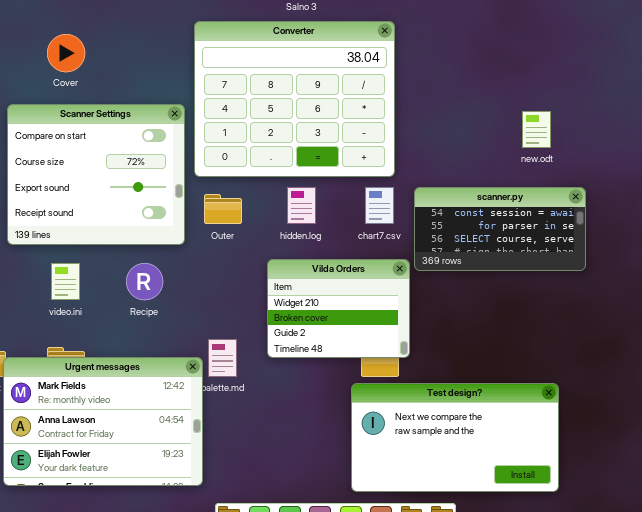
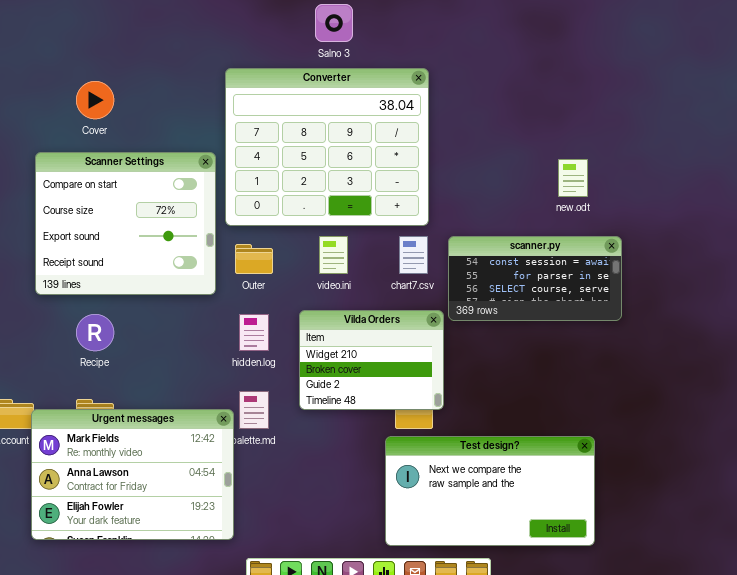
hidden.log: [287,187,316,224] -> [239,314,269,351], moved
video.ini: [51,263,80,300] -> [319,236,348,274], moved
Recipe: [126,263,163,300] -> [76,314,114,351], moved

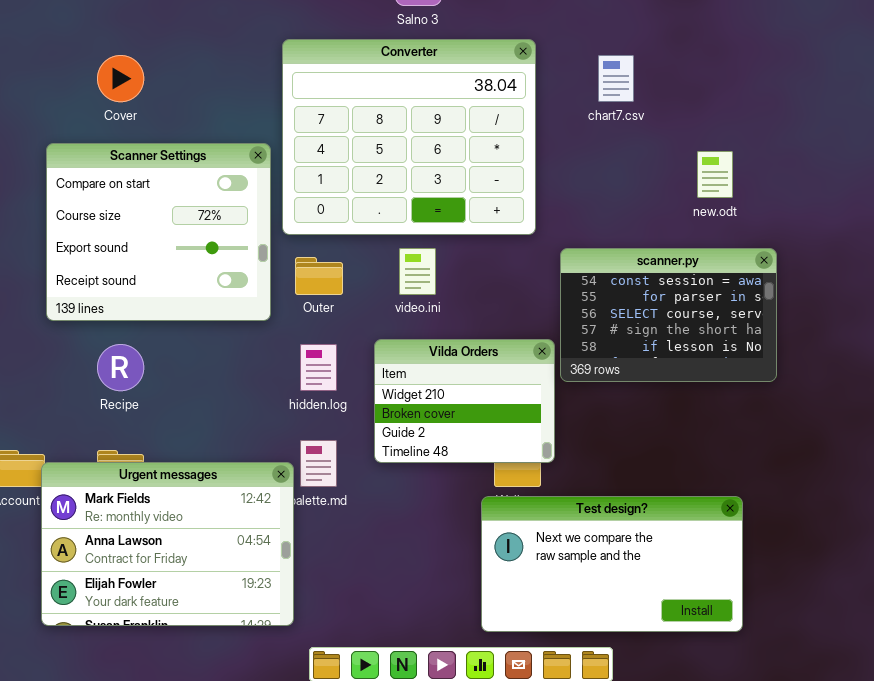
chart7.csv: [399,236,428,274] -> [598,55,634,102], moved
scanner.py: [448,236,622,321] -> [560,248,777,382], resized

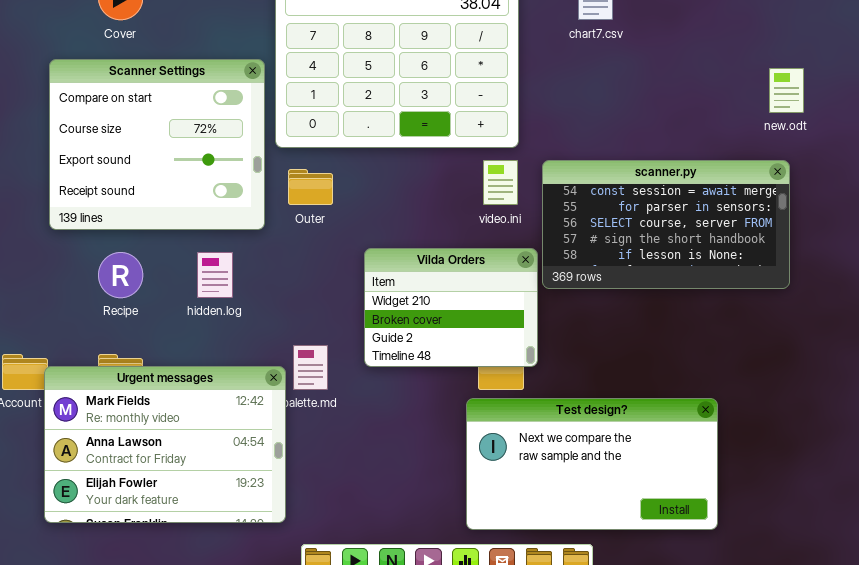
new.odt: [697,151,733,198] -> [769,68,804,113], moved
video.ini: [399,248,436,295] -> [483,160,518,205], moved
scanner.py: [560,248,777,382] -> [542,160,790,289], resized
hidden.log: [300,344,337,391] -> [197,252,233,298], moved

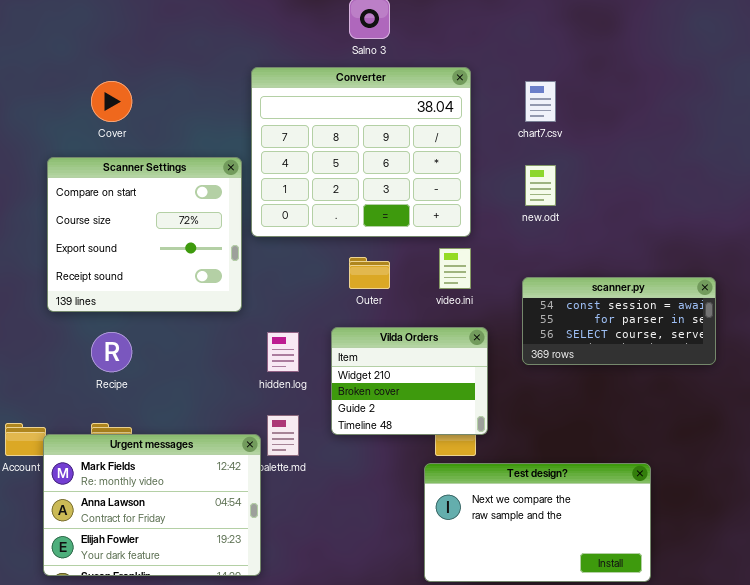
new.odt: [769,68,804,113] -> [525,165,556,206], moved
scanner.py: [542,160,790,289] -> [522,277,716,365], resized
Outer: [288,169,333,205] -> [349,257,390,289], moved
hidden.log: [197,252,233,298] -> [267,332,299,372], moved

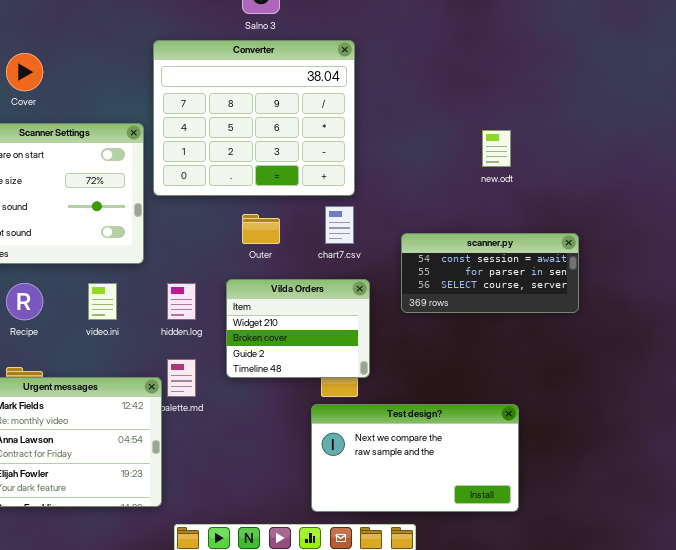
chart7.csv: [525,81,556,122] -> [325,206,354,244], moved
new.odt: [525,165,556,206] -> [482,130,511,167], moved
video.ini: [439,248,471,289] -> [88,283,117,320], moved

